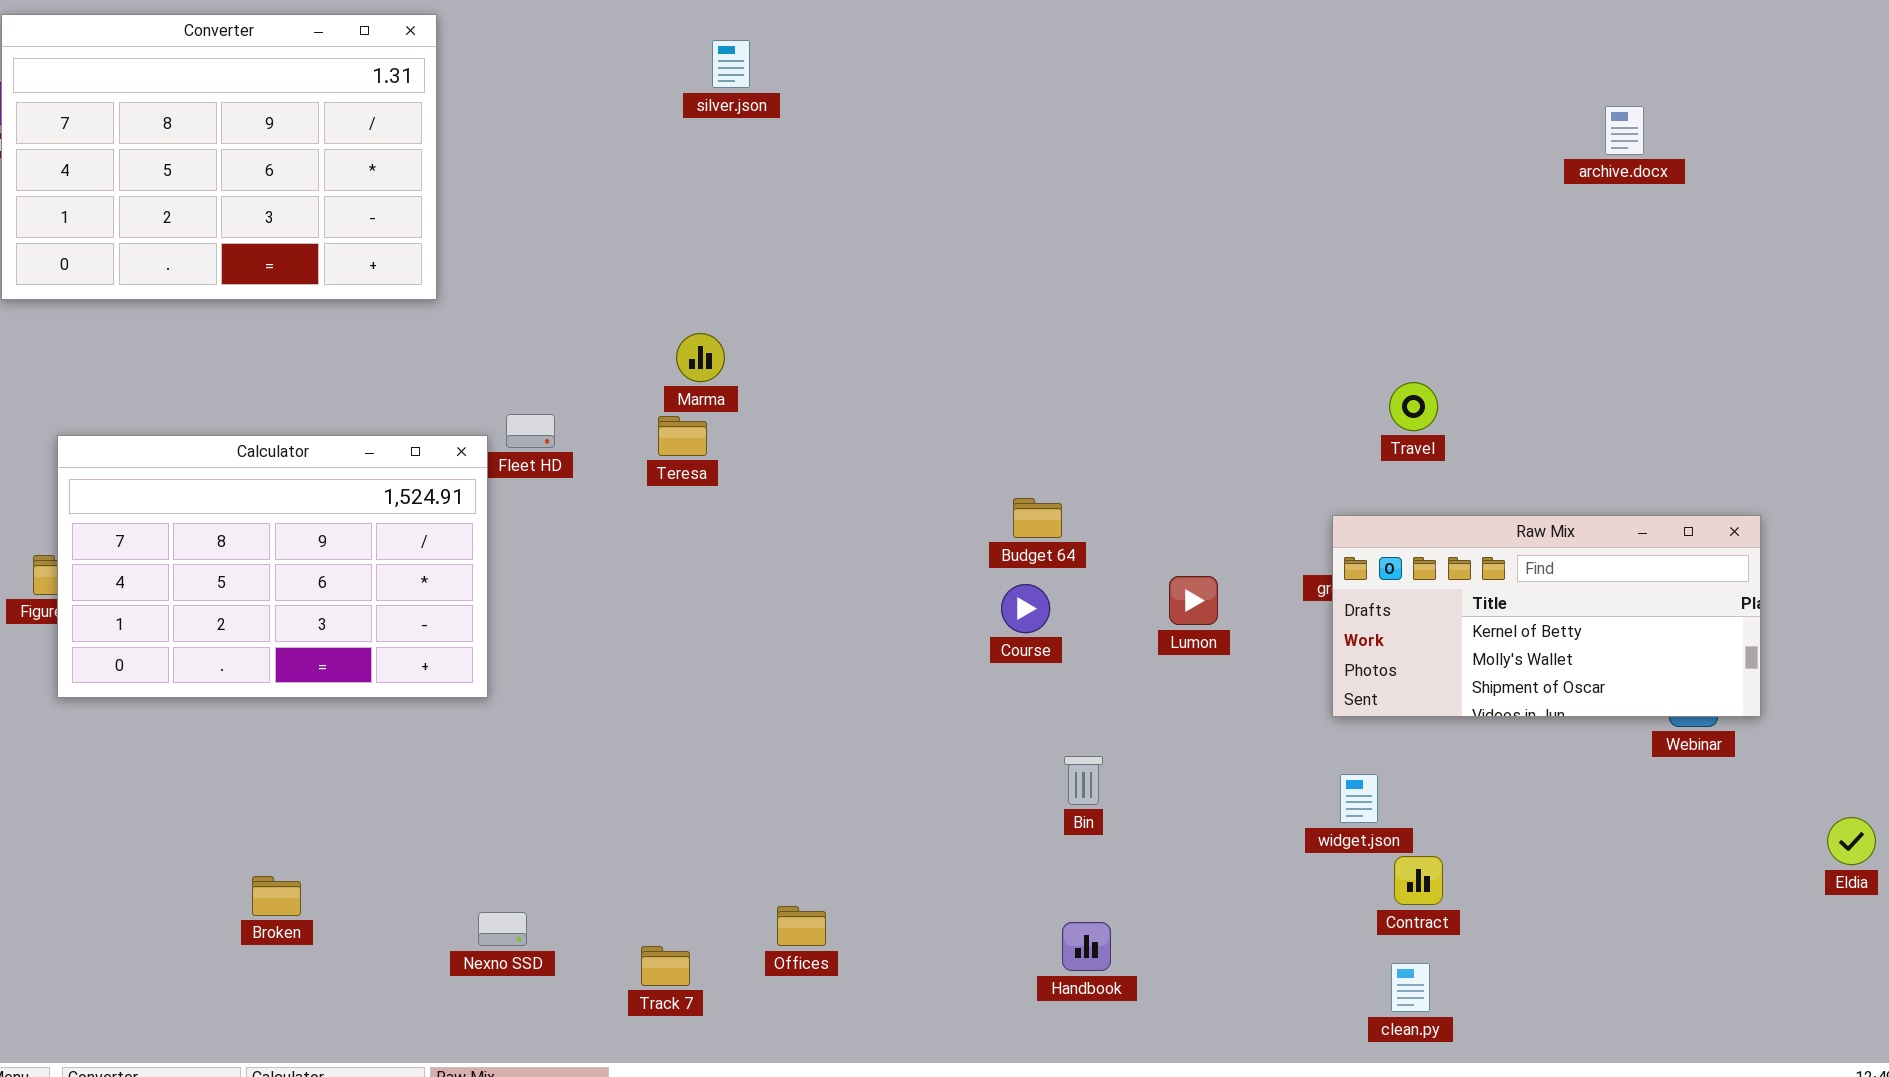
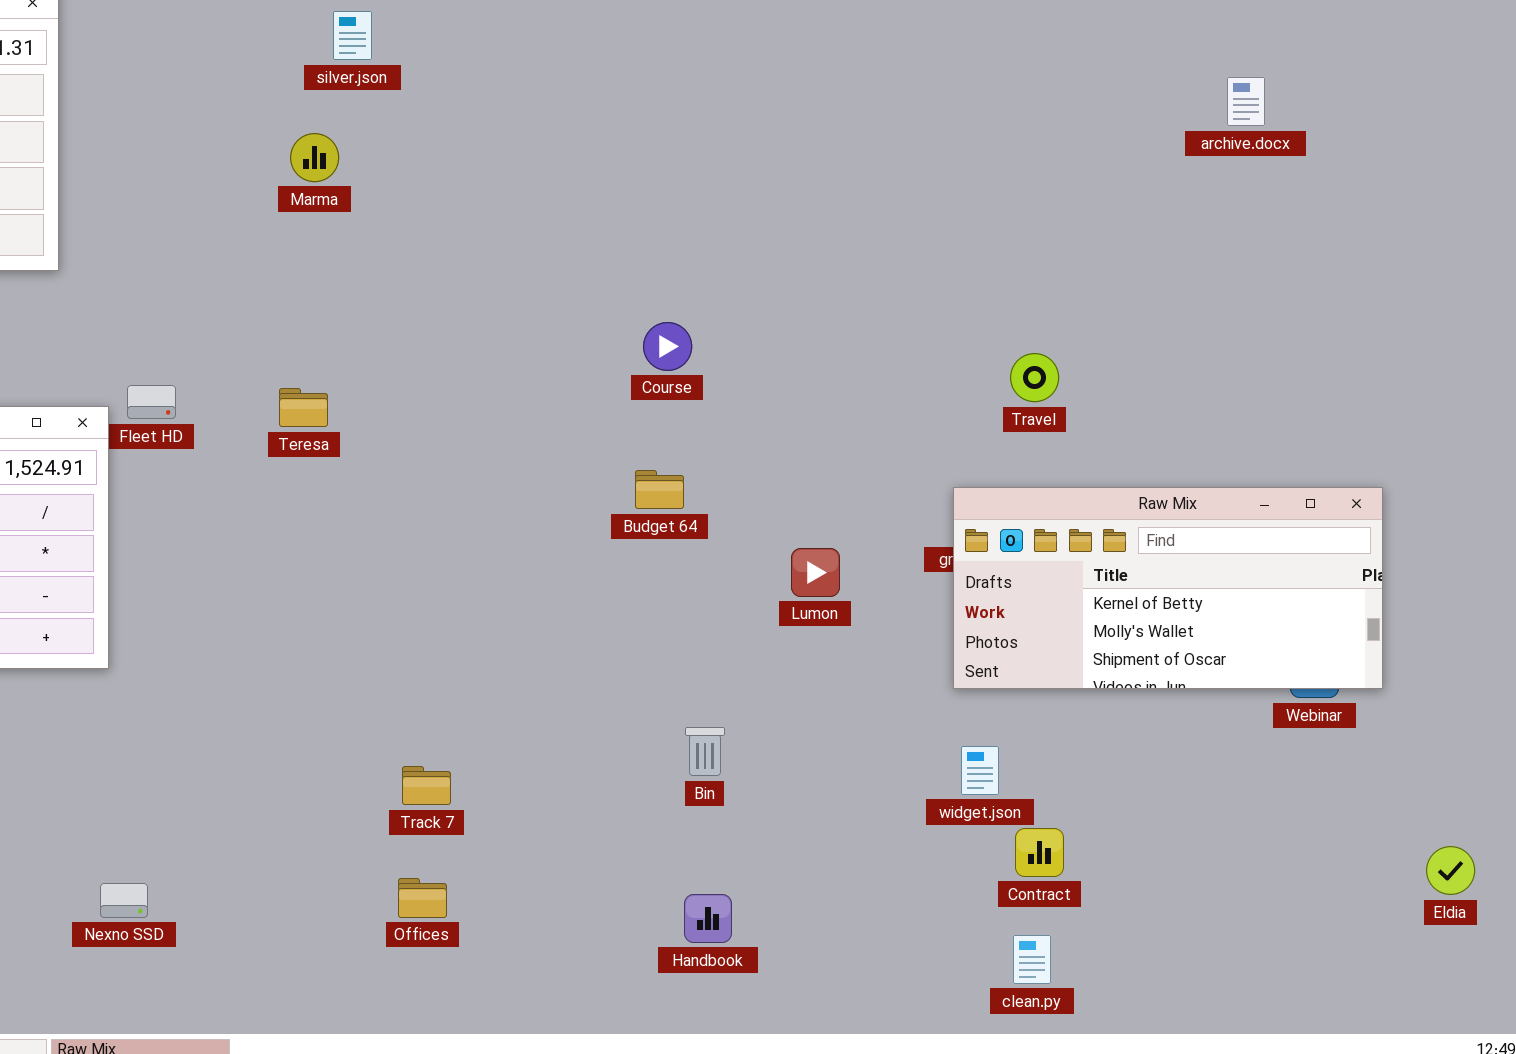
Marma: [676,333,725,382] -> [290,133,339,182], moved
Course: [1001,584,1050,633] -> [643,322,692,371], moved
Eldia: [1827,817,1876,865] -> [1426,846,1475,895], moved
Track 7: [641,946,690,986] -> [402,766,451,805], moved

